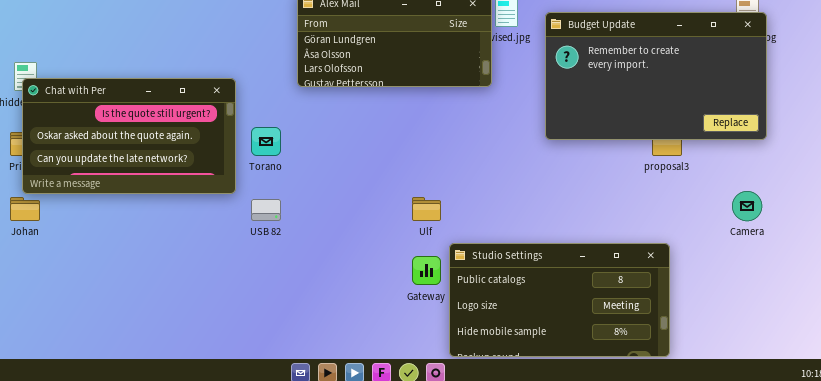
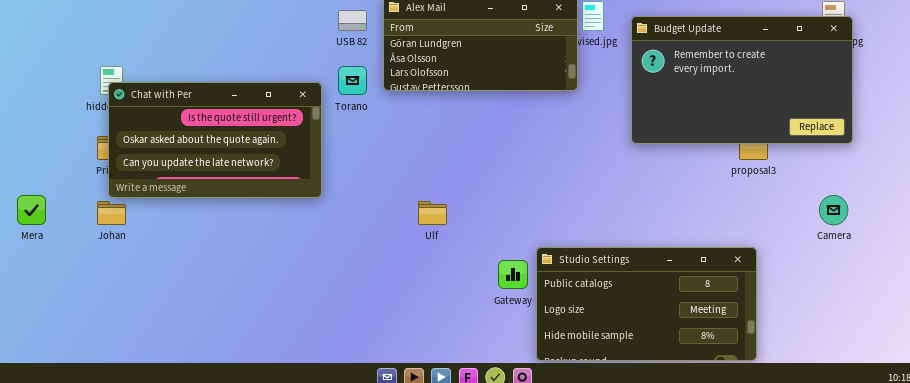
Torano: [251,127,281,156] -> [338,66,367,95], moved
Ulf: [412,197,441,221] -> [418,201,447,225], moved
USB 82: [251,199,281,221] -> [338,10,367,31], moved

